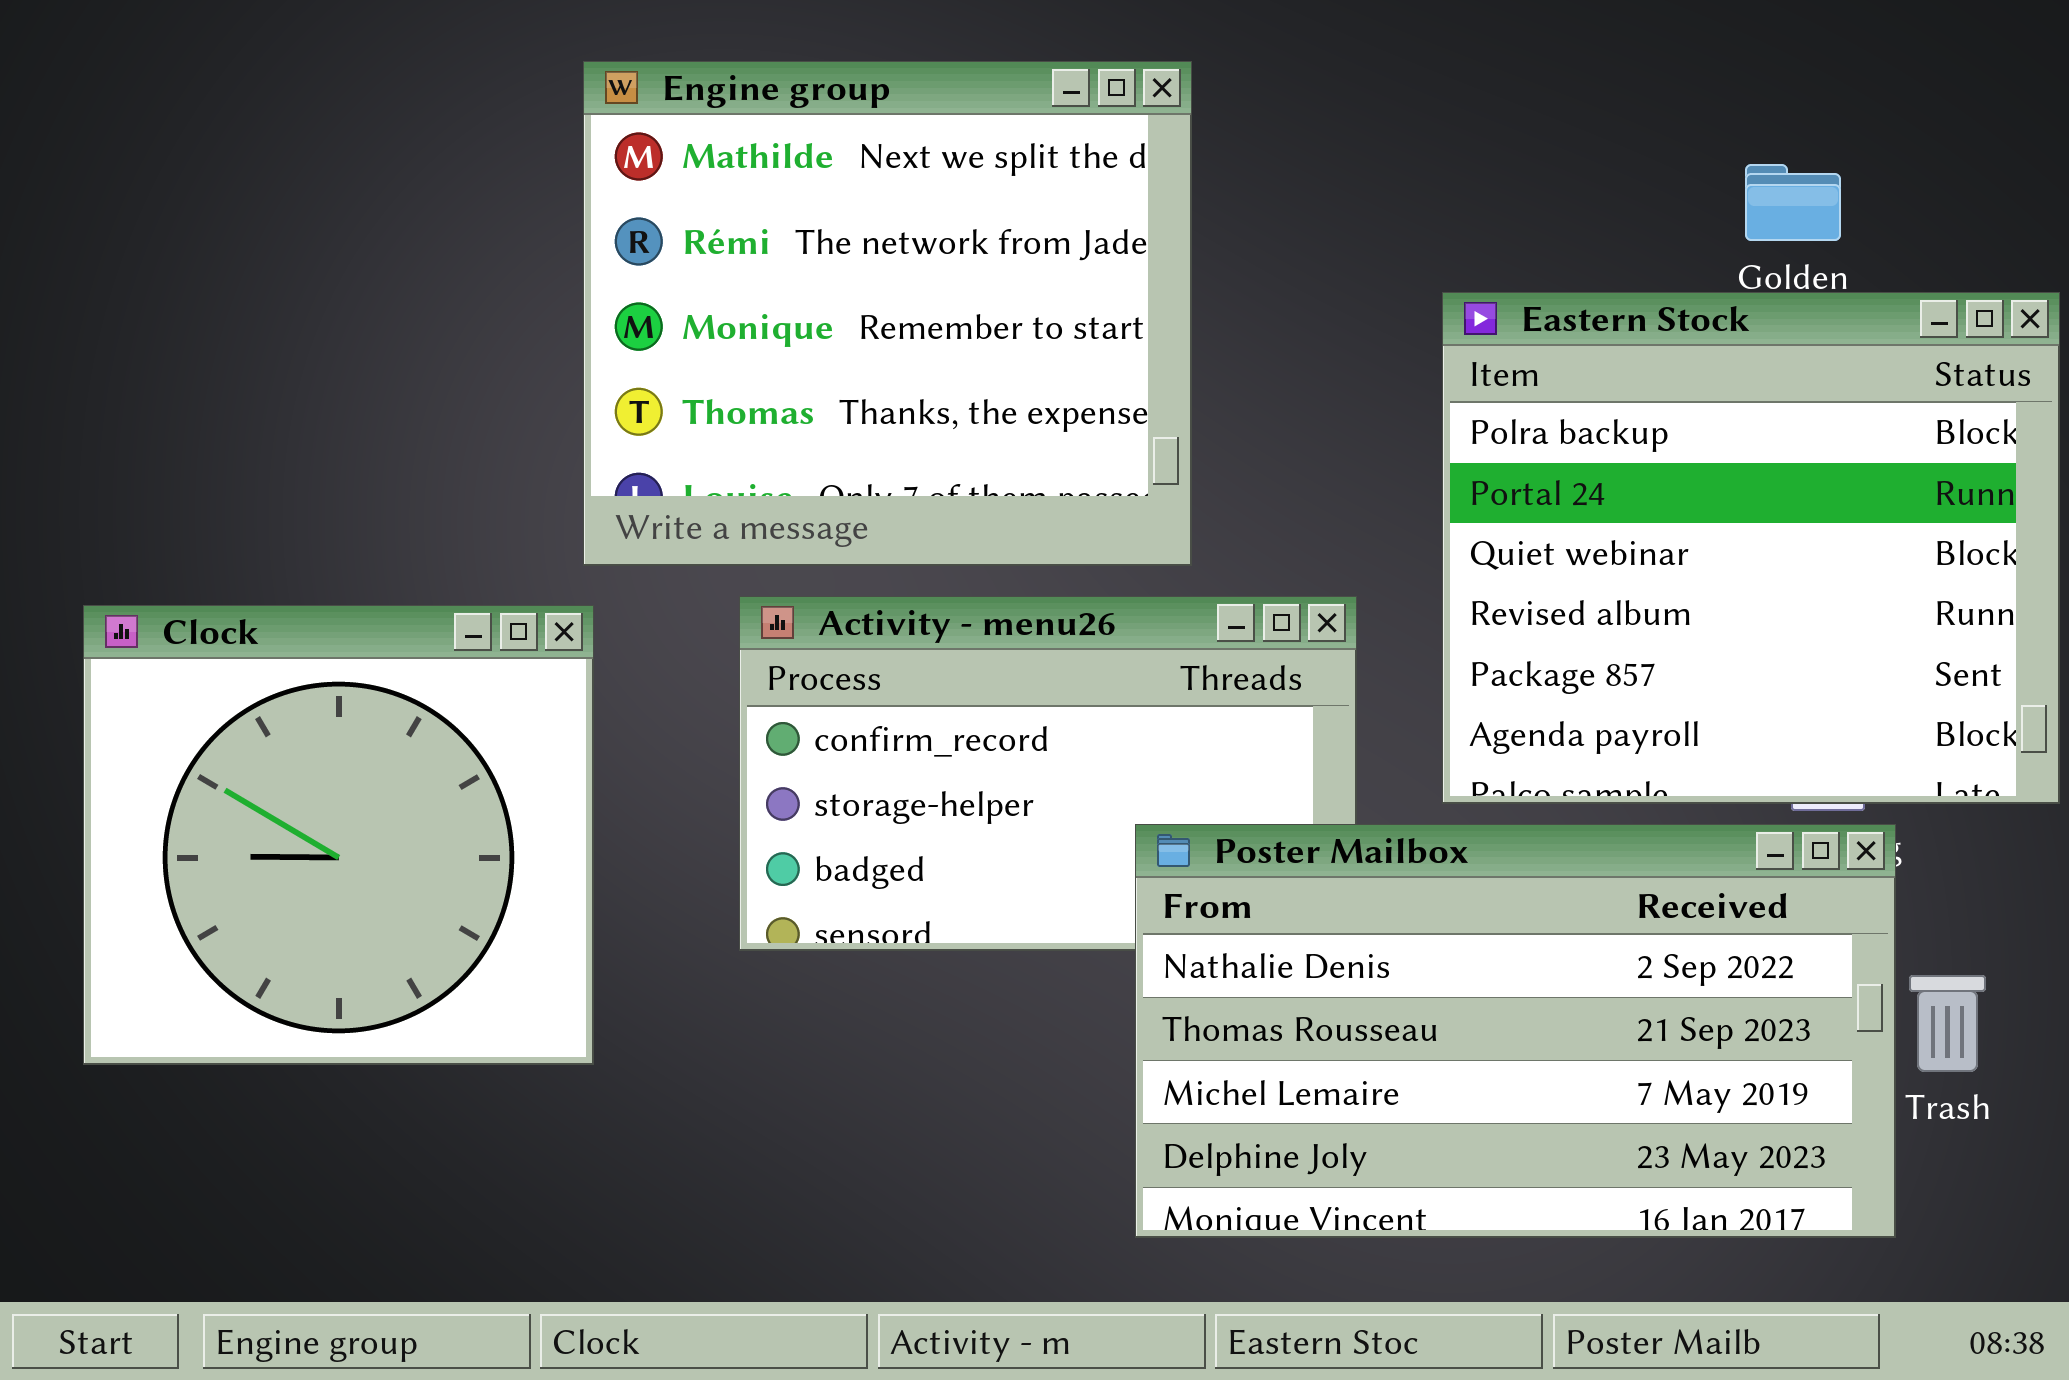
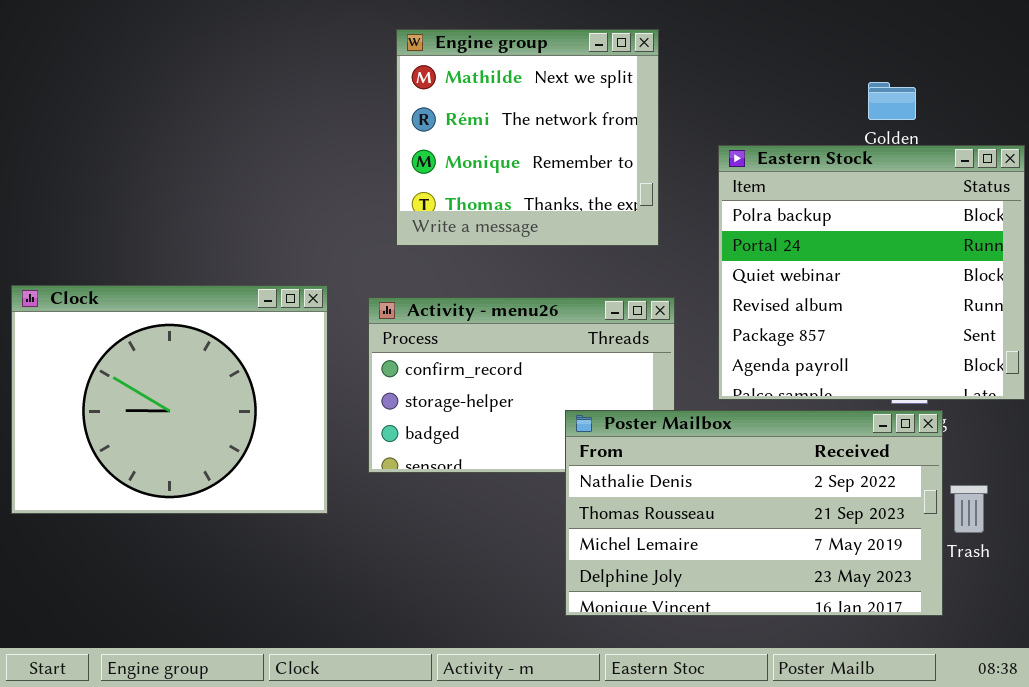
Engine group: [583,61,1192,566] -> [396,29,659,246], moved, resized
Clock: [83,605,594,1065] -> [11,285,328,514], moved, resized

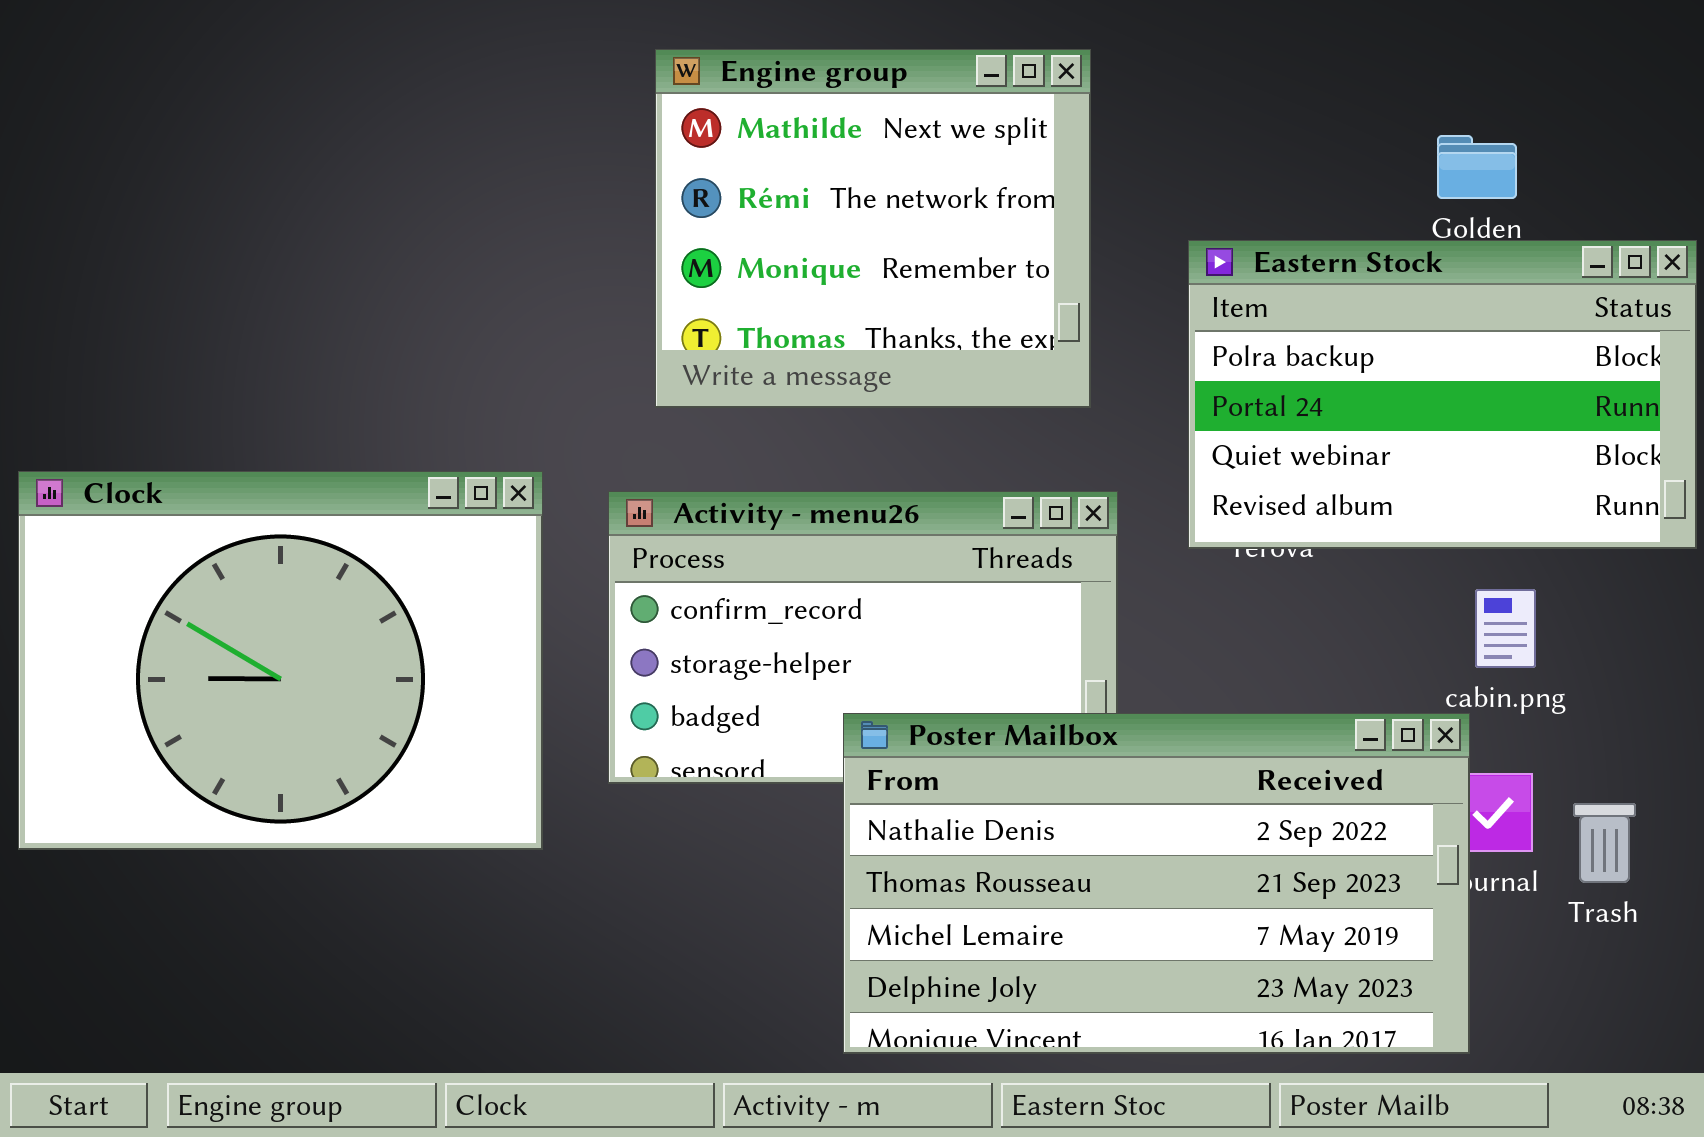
Eastern Stock: [718,145,1025,400] -> [1188,240,1697,549], resized
Poster Mailbox: [565,410,943,616] -> [843,713,1470,1054], moved

